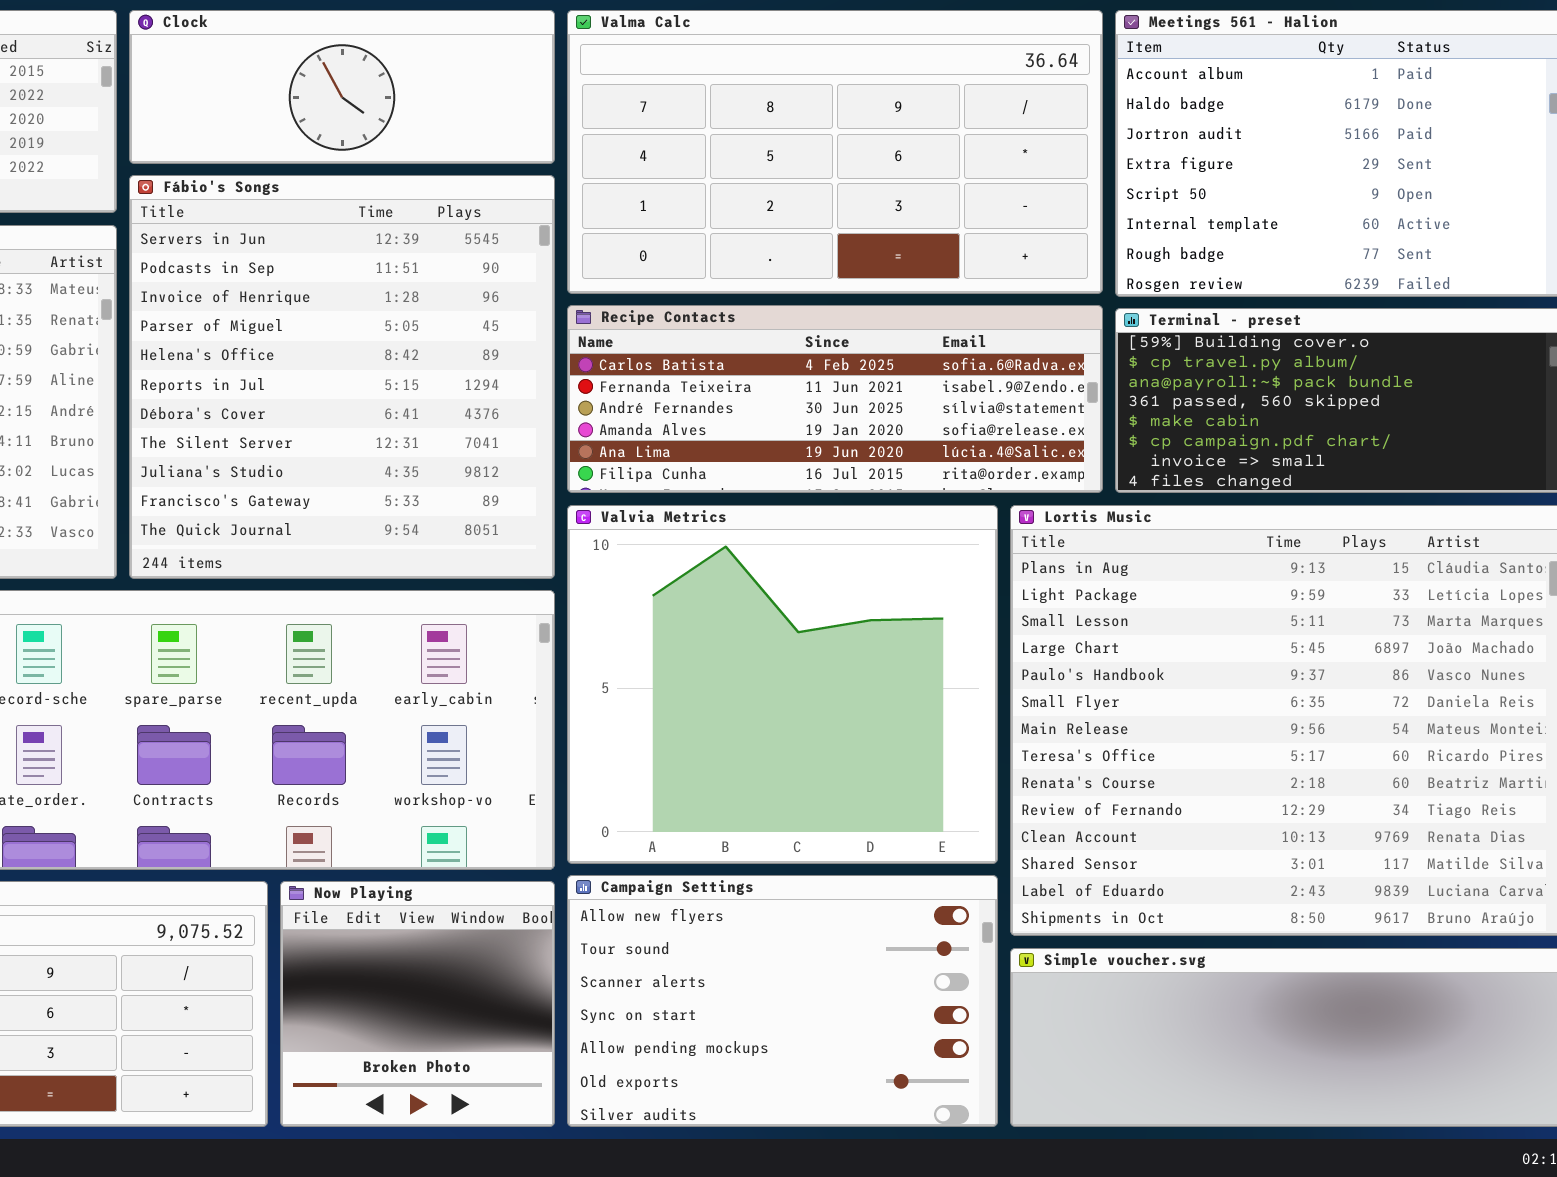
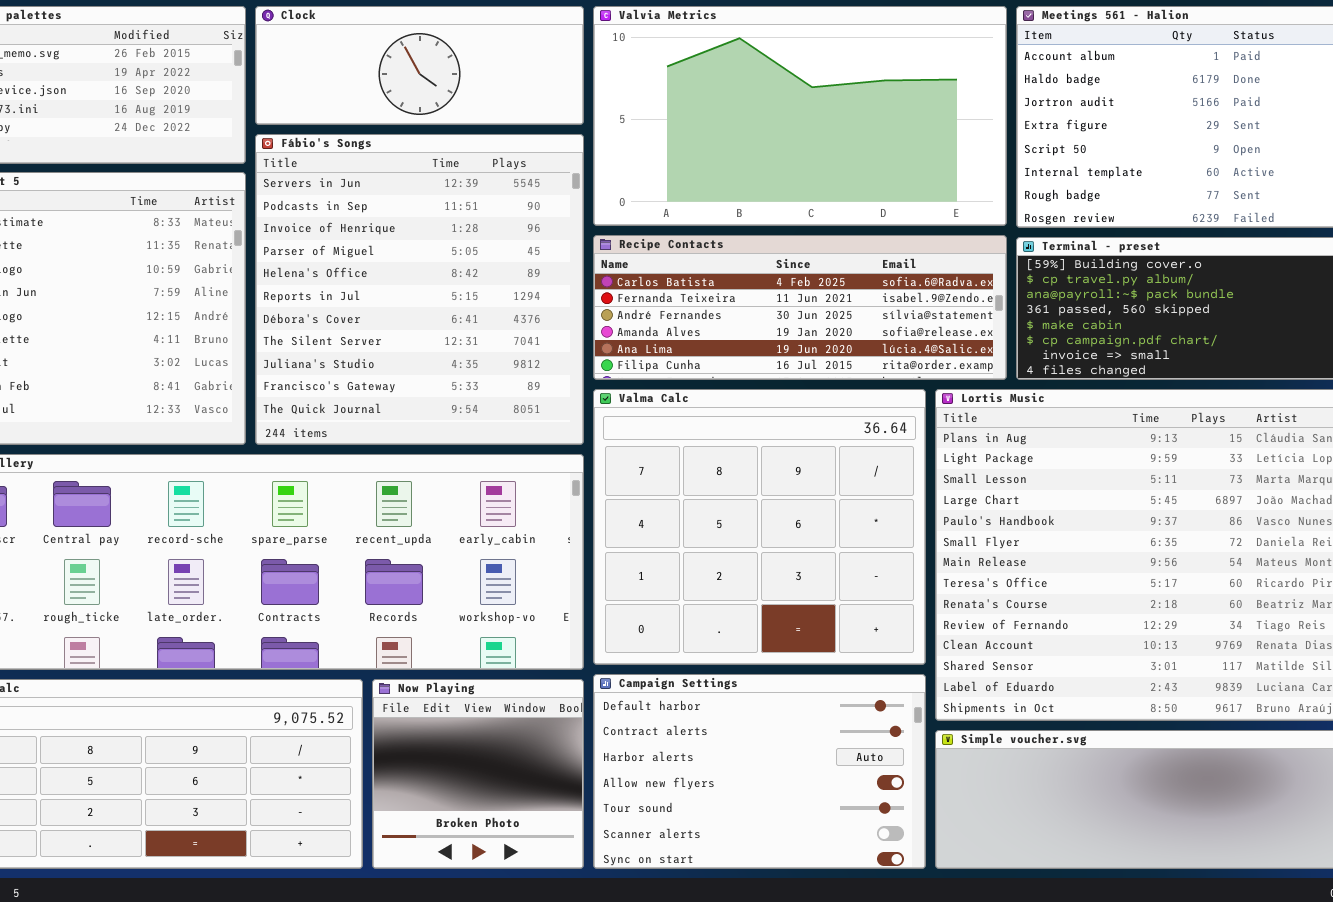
Valma Calc: [567,10,1103,294] -> [593,389,926,665], moved, resized
Valvia Metrics: [567,505,998,864] -> [593,6,1007,226], moved, resized
Campaign Settings: [567,875,998,1127] -> [593,674,926,869], scrolled up 3 rows

